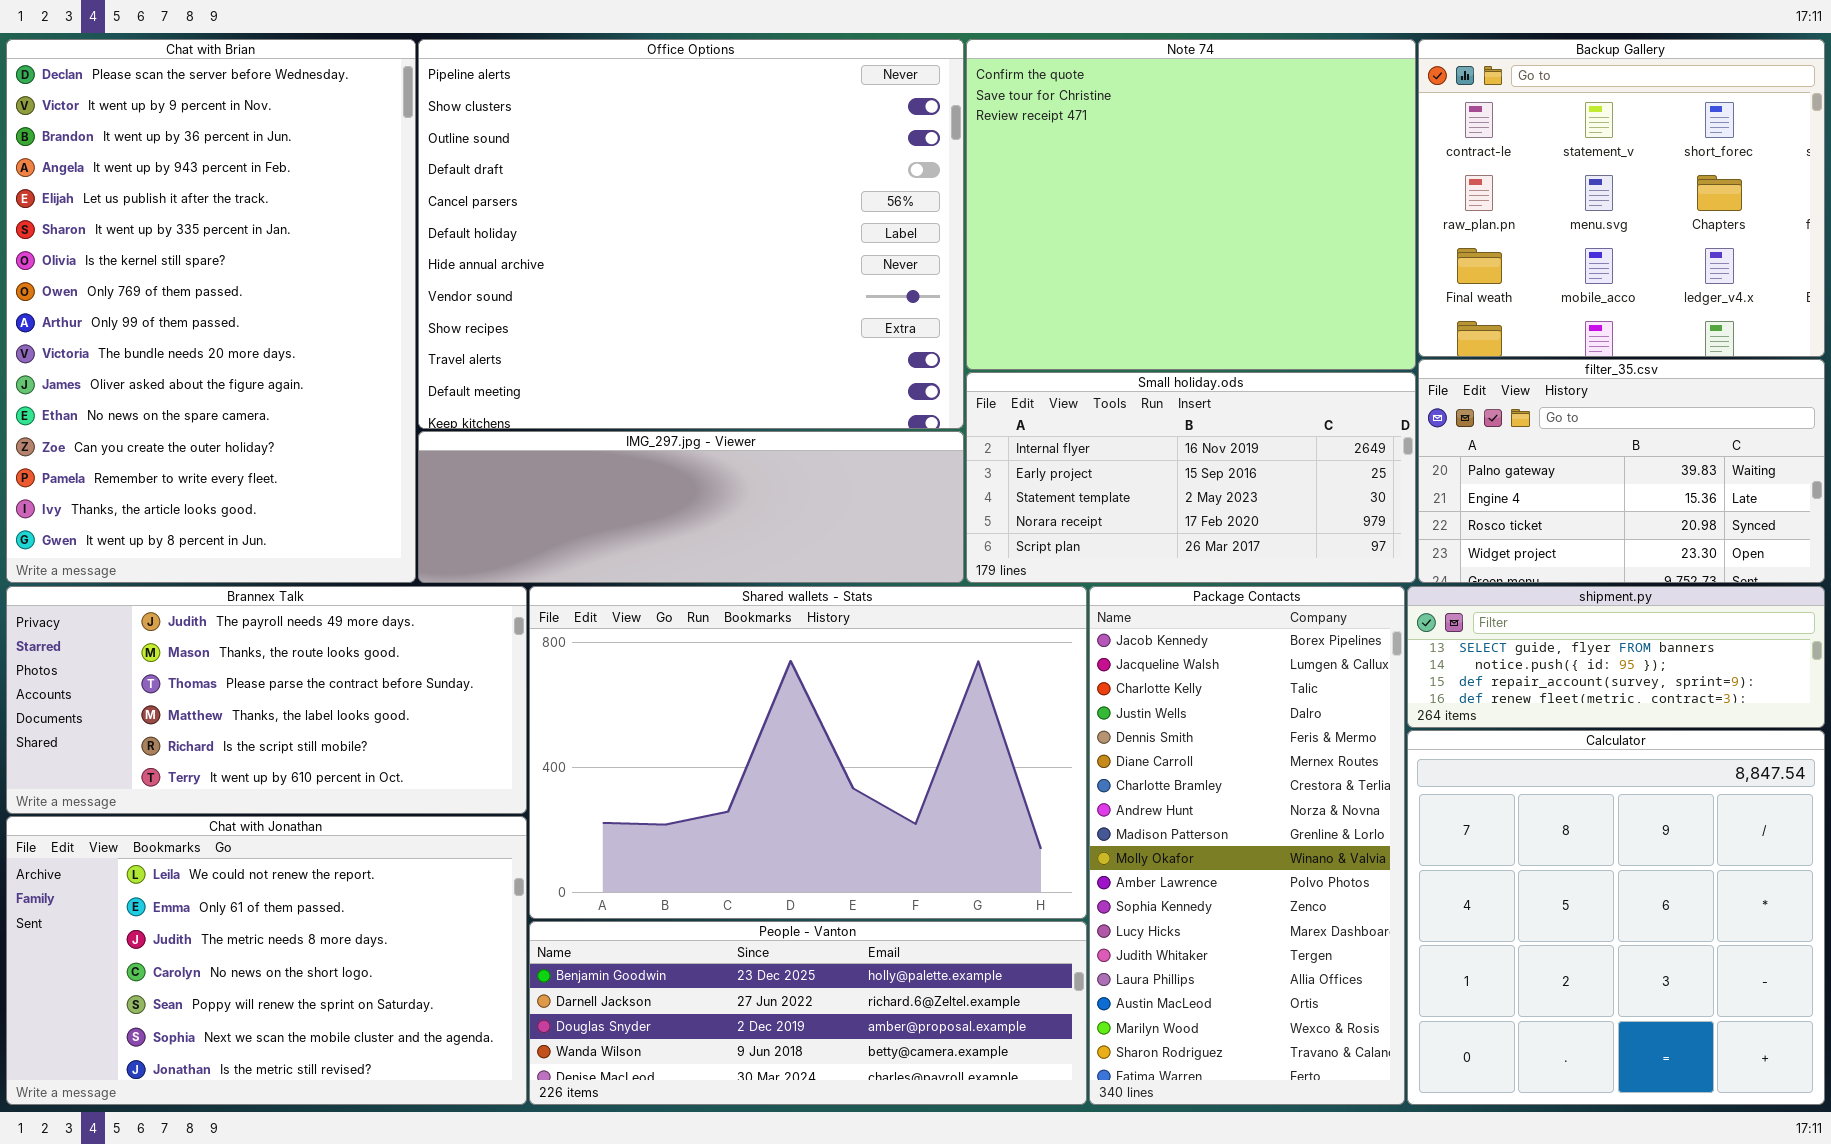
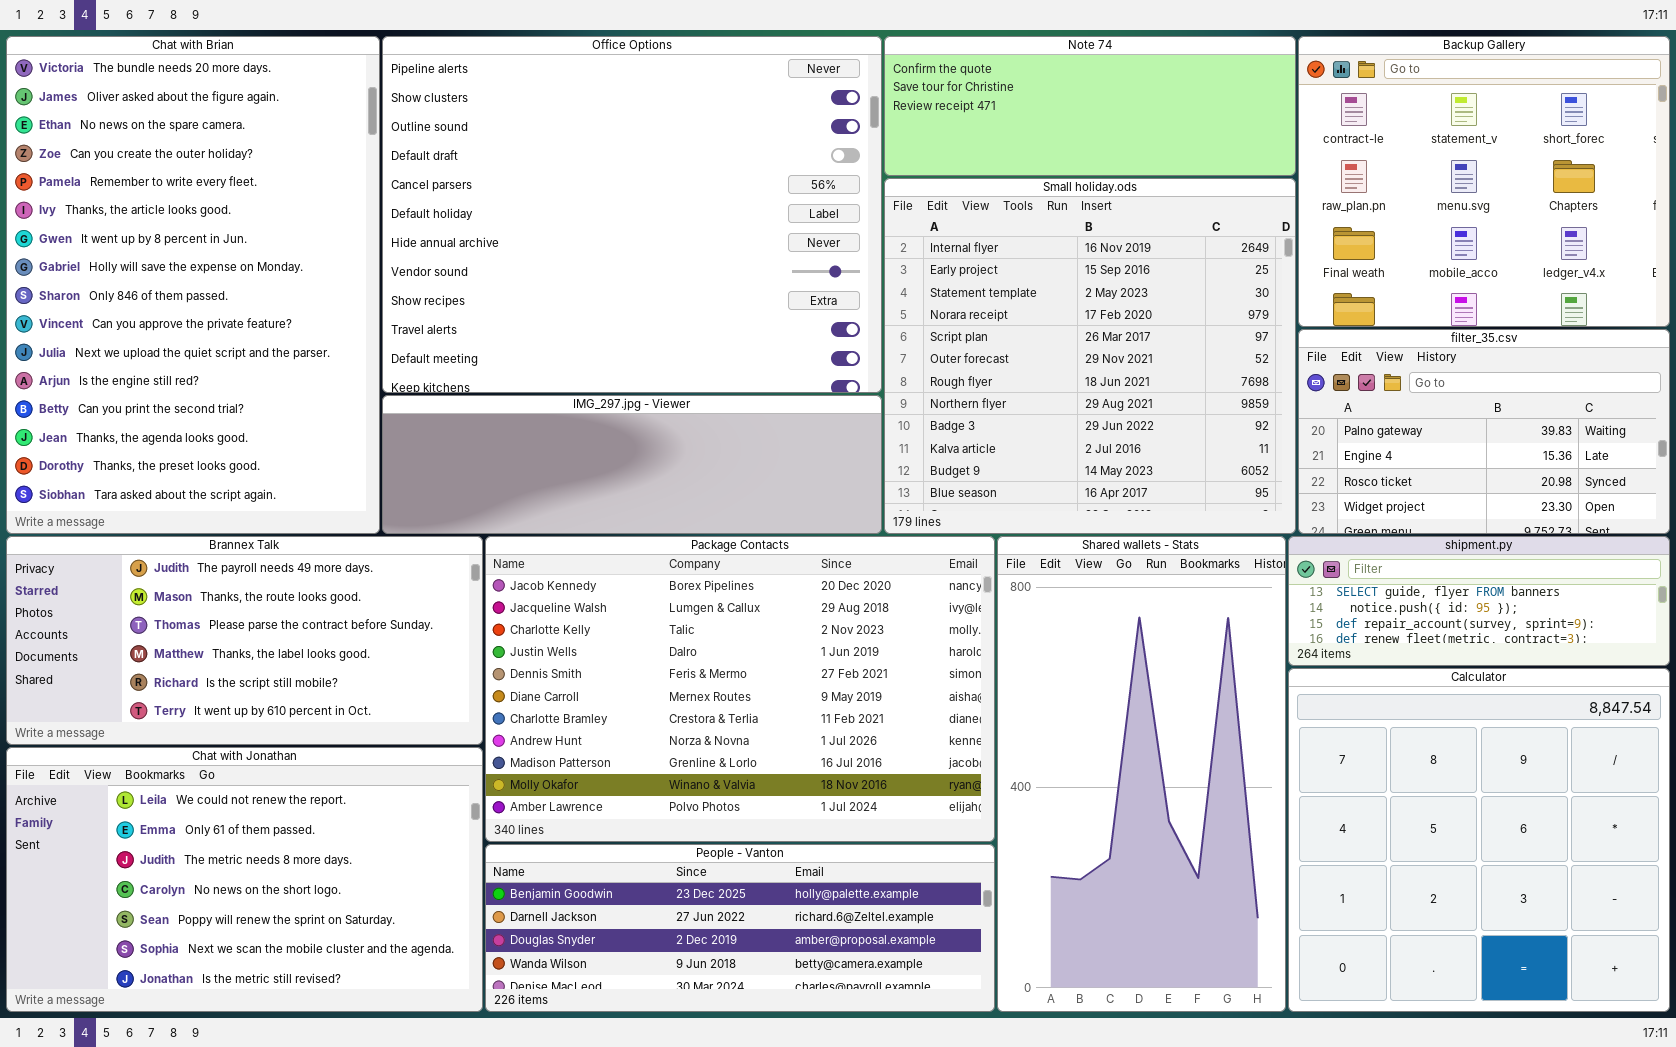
Chat with Brian: [6,39,416,583] -> [6,36,380,534], scrolled down 9 rows
Note 74: [966,39,1416,370] -> [884,36,1296,176], resized
Small holiday.ods: [966,372,1416,583] -> [884,178,1296,534], resized
Shared wallets - Stats: [529,586,1087,919] -> [997,536,1286,1012], moved, resized
Package Contacts: [1089,586,1405,1105] -> [485,536,995,842], moved, resized

